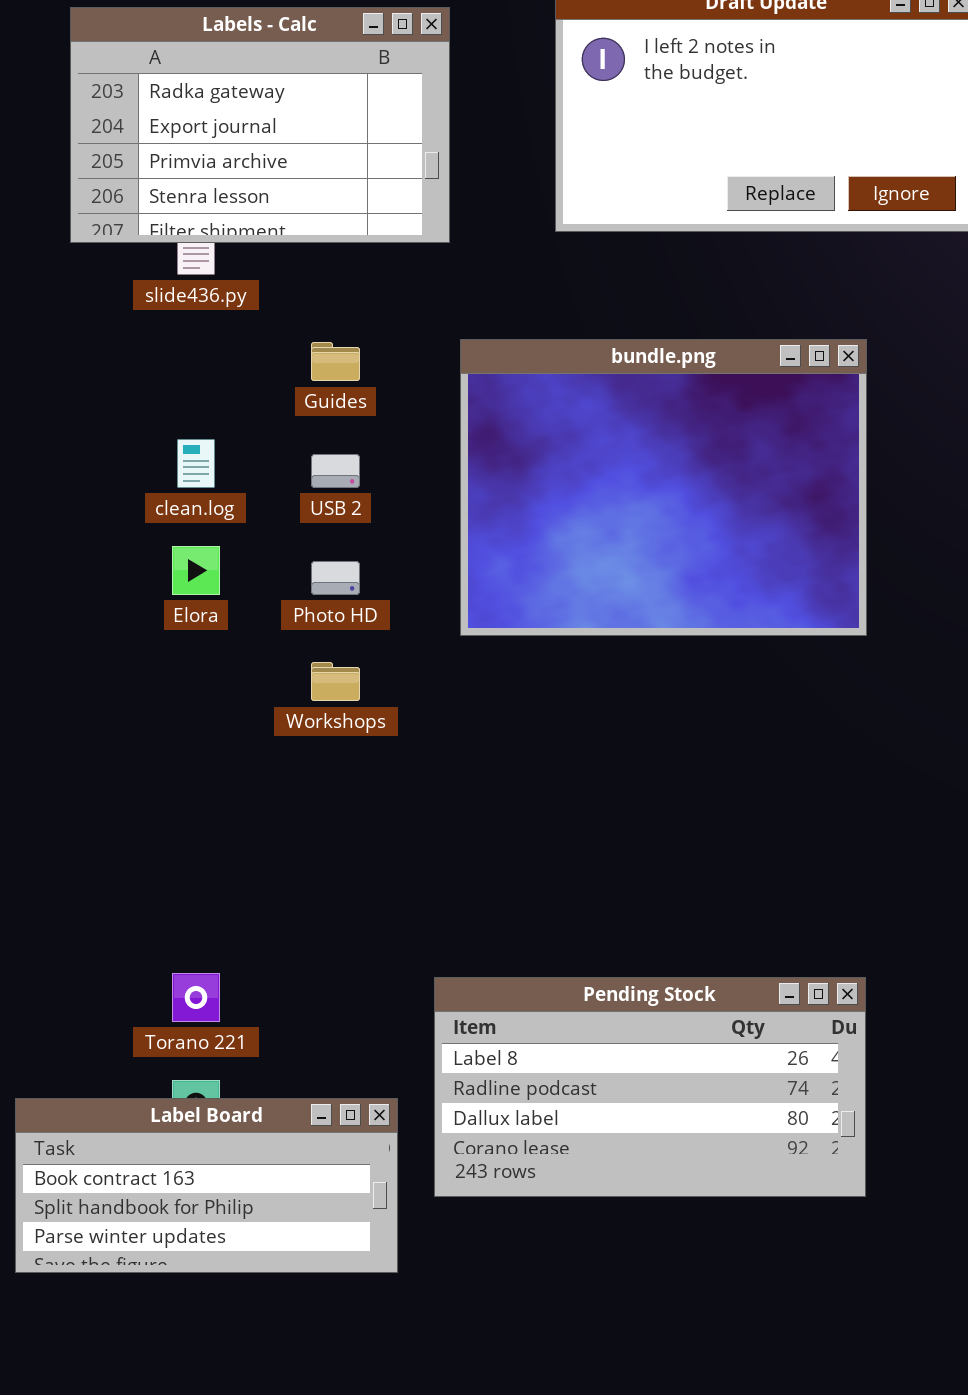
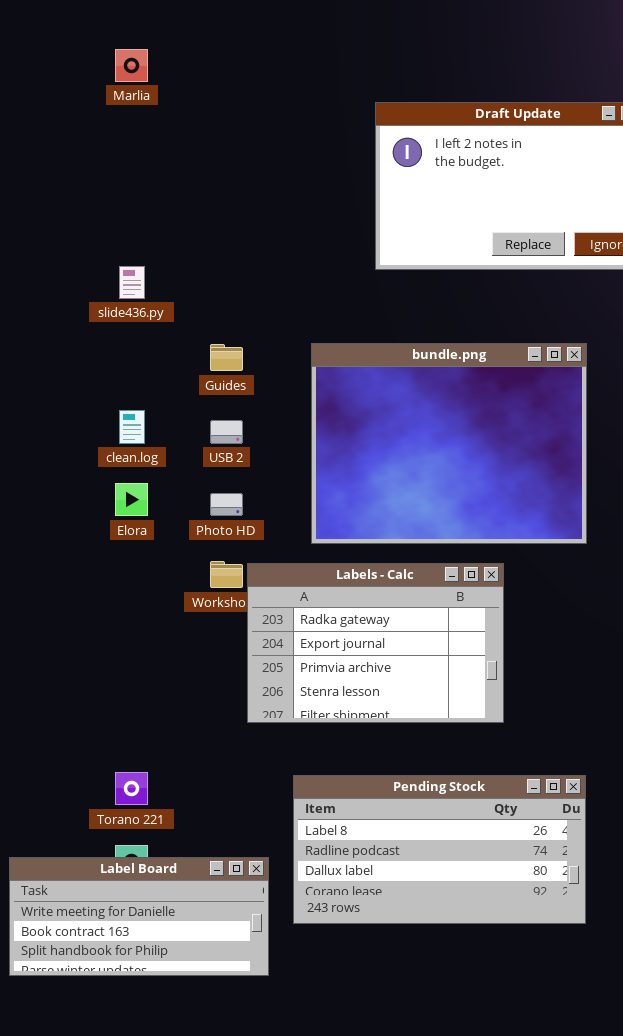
Labels - Calc: [70,7,450,243] -> [247,563,504,723], moved
Label Board: [15,1098,398,1273] -> [9,857,269,976], scrolled up 1 row

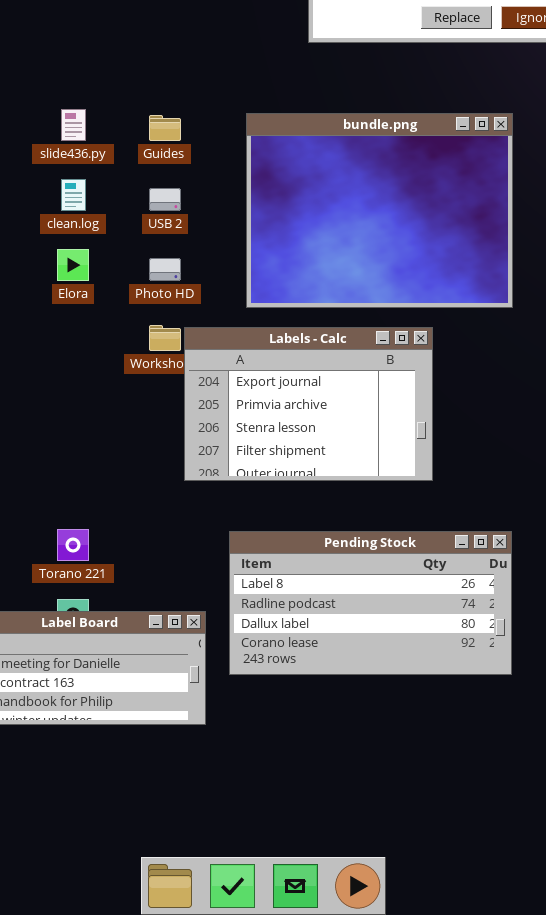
slide436.py: [119,266,145,299] -> [61,109,86,141], moved
Labels - Calc: [247,563,504,723] -> [184,327,433,481], scrolled down 1 row

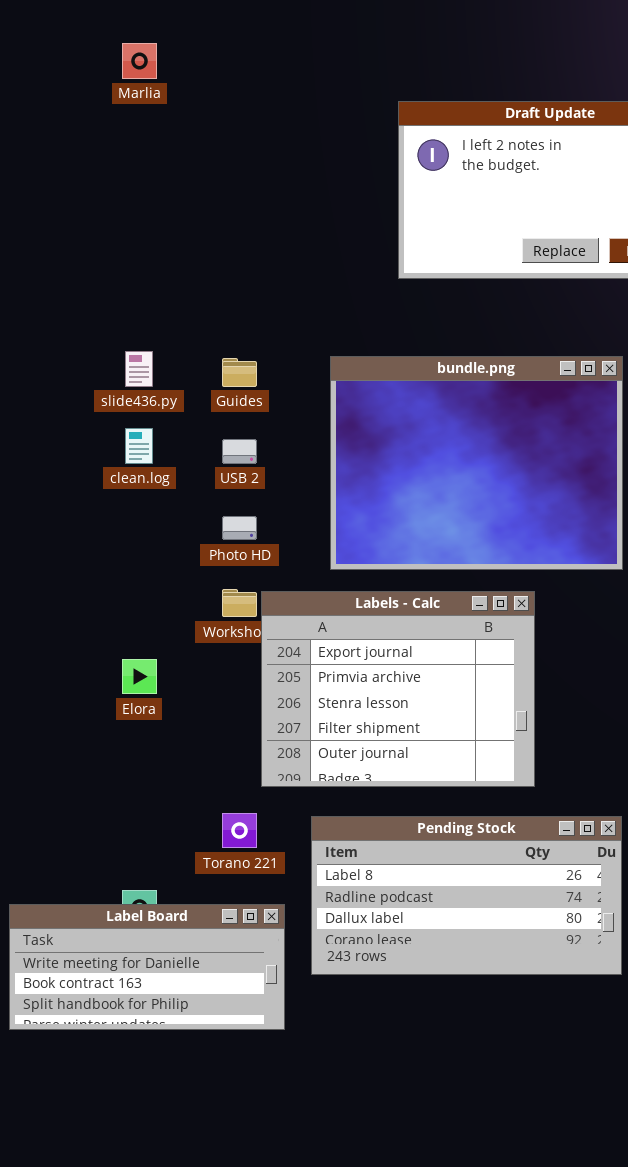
Elora: [57,249,89,281] -> [122,659,157,694], moved
Labels - Calc: [184,327,433,481] -> [261,591,535,787], resized
Torano 221: [57,529,89,561] -> [222,813,257,848], moved

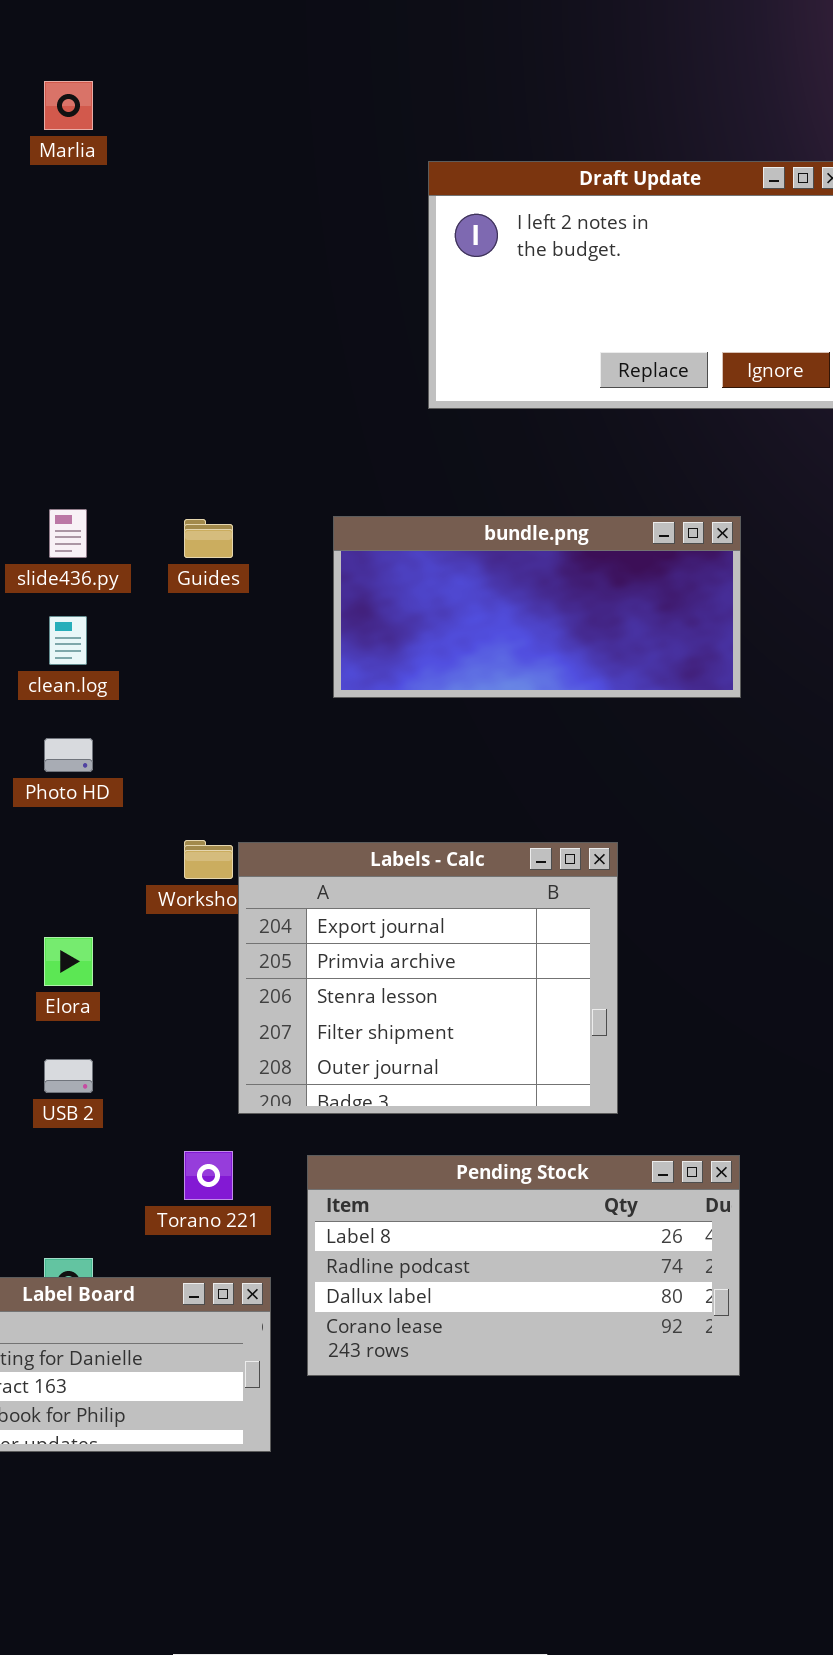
bundle.png: [330,356,623,570] -> [333,516,741,698], resized
USB 2: [222,439,257,464] -> [44,1059,93,1093], moved
Photo HD: [222,516,257,540] -> [44,738,93,772], moved

